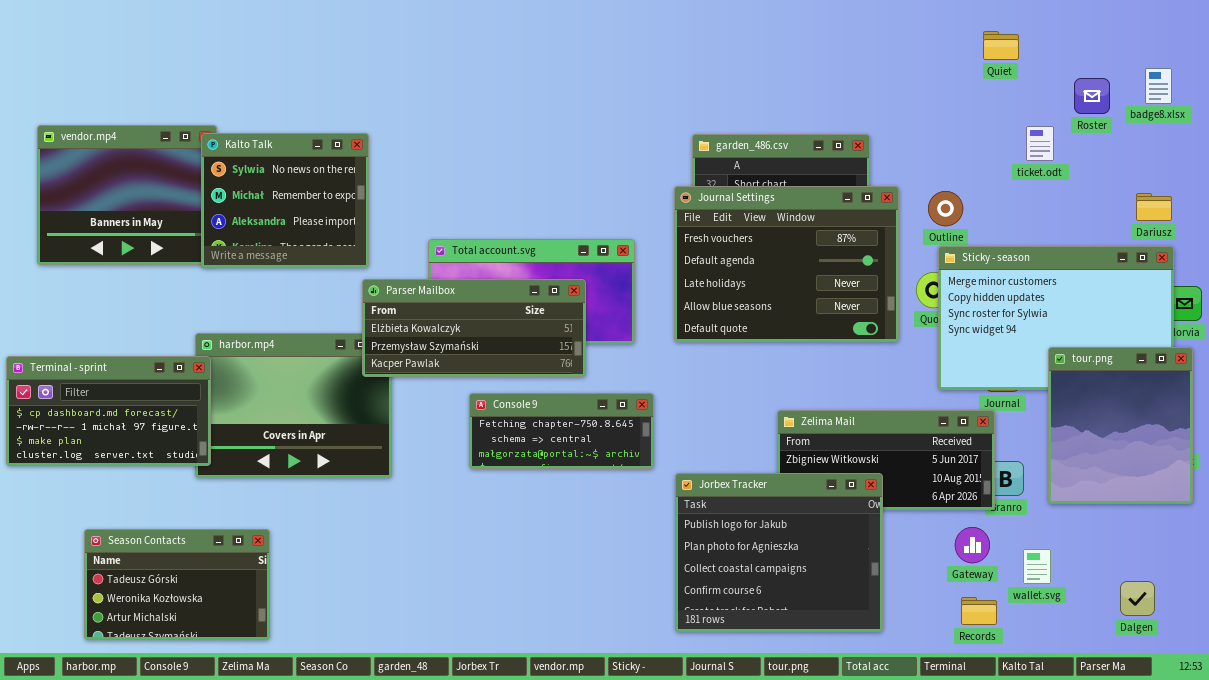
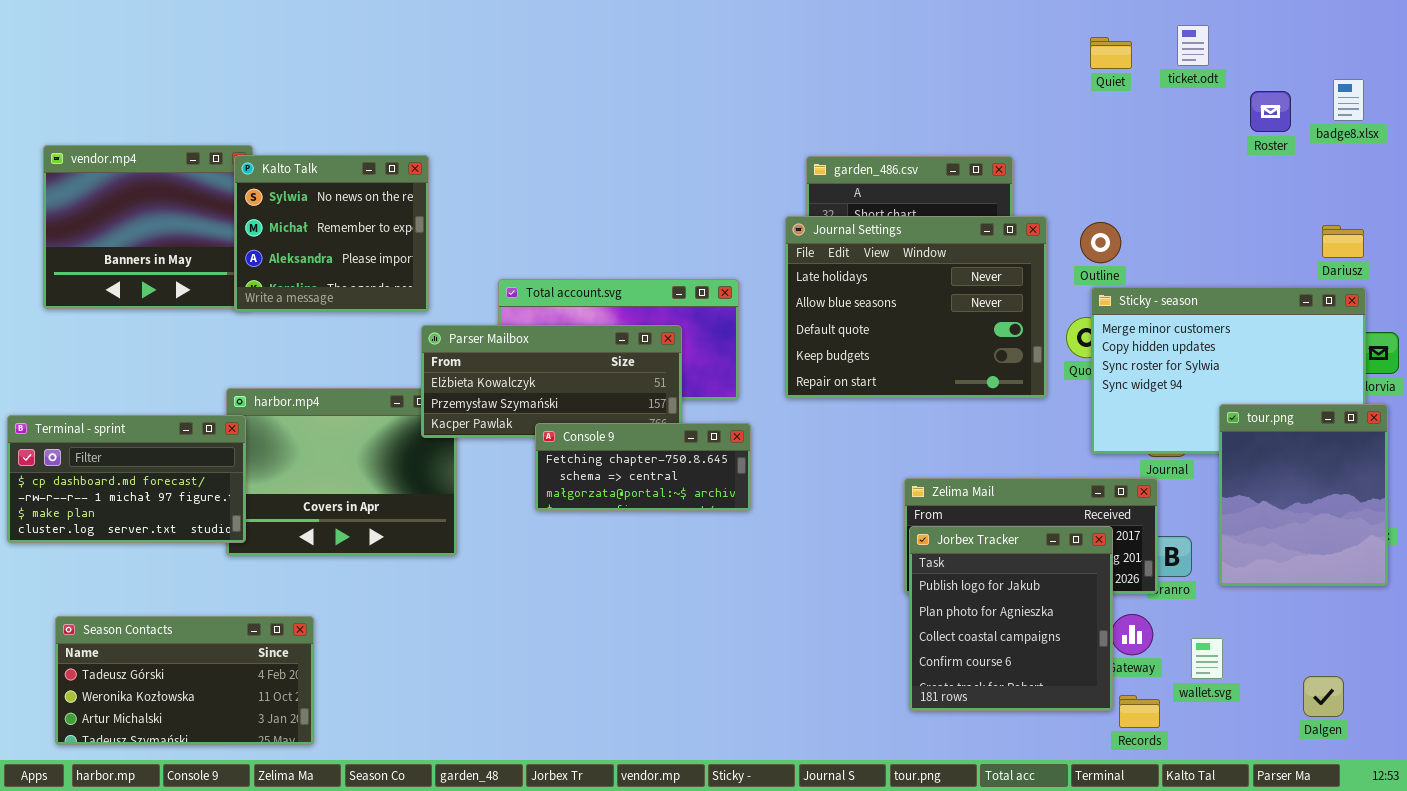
Quiet: [983,31,1019,60] -> [1090,37,1132,69], moved
ticket.odt: [1026,126,1054,161] -> [1177,25,1209,66], moved
Journal Settings: [674,186,899,342] -> [785,216,1047,398], scrolled down 2 rows
Console 9: [469,393,654,469] -> [535,423,751,511], moved
Jorbex Tracker: [675,473,883,632] -> [909,526,1113,711], moved, resized
Season Contacts: [84,529,270,640] -> [55,616,314,745], resized

